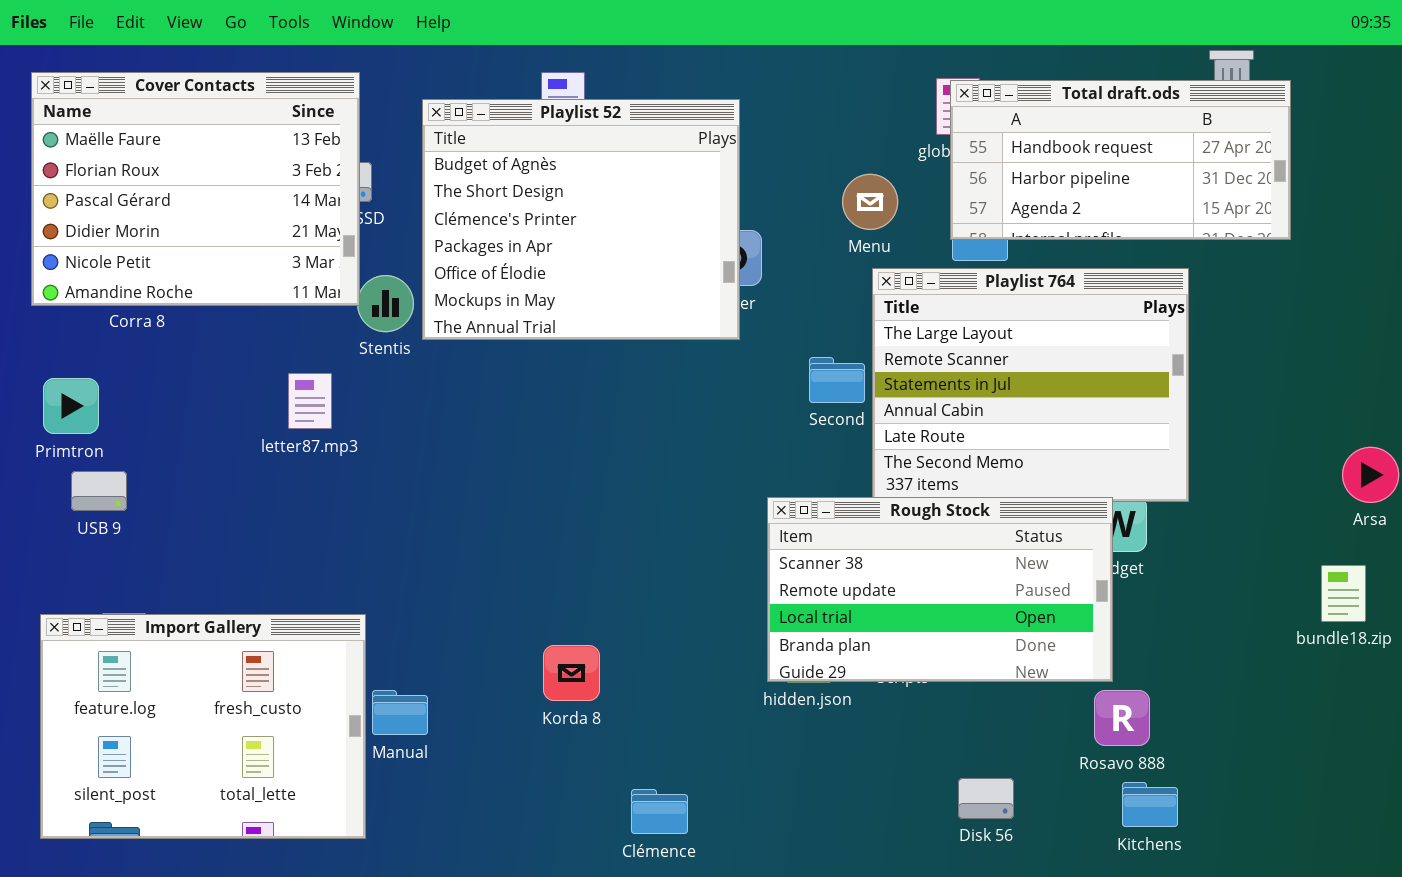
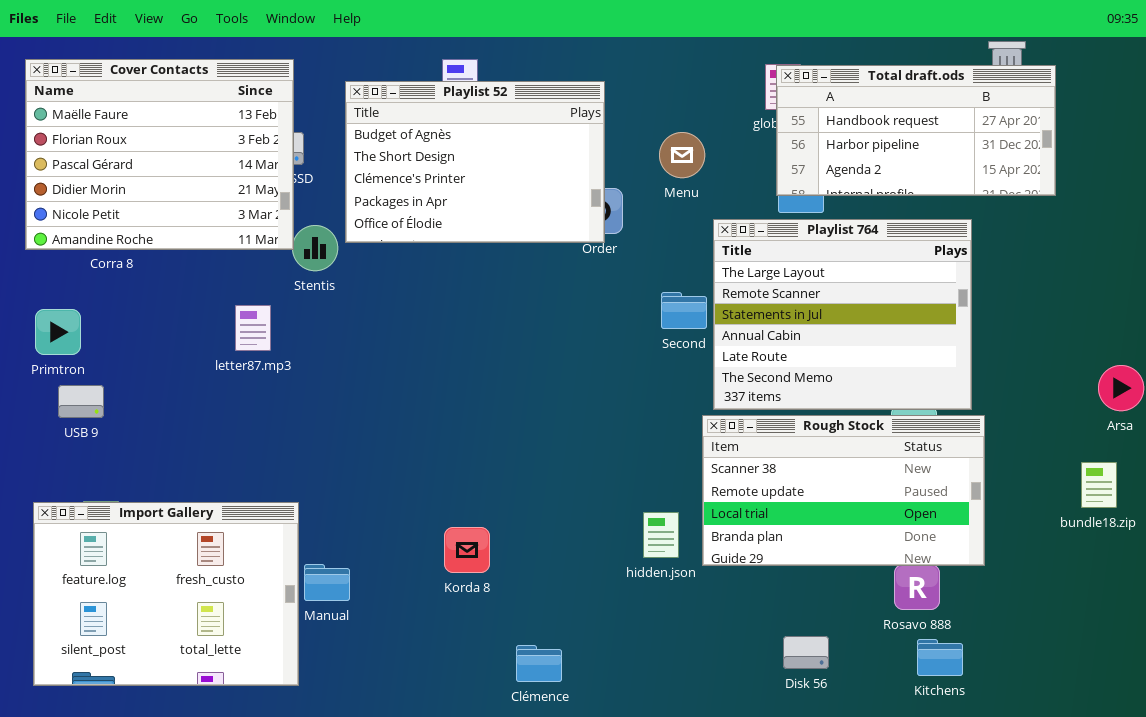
Playlist 52: [422,99,740,340] -> [345,81,605,243], resized
Menu: [842,174,898,230] -> [659,132,705,178], moved
Rough Stock: [767,497,1113,682] -> [702,415,985,566], moved

